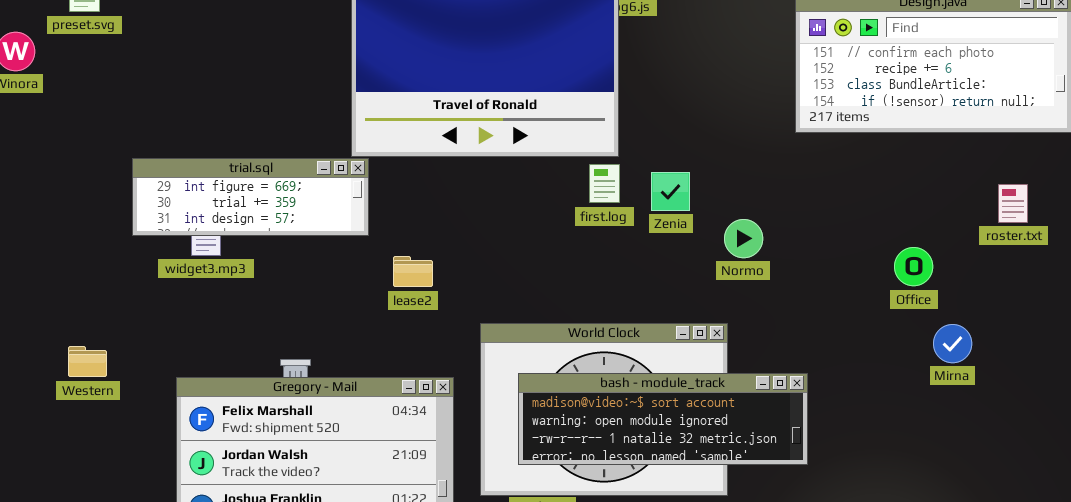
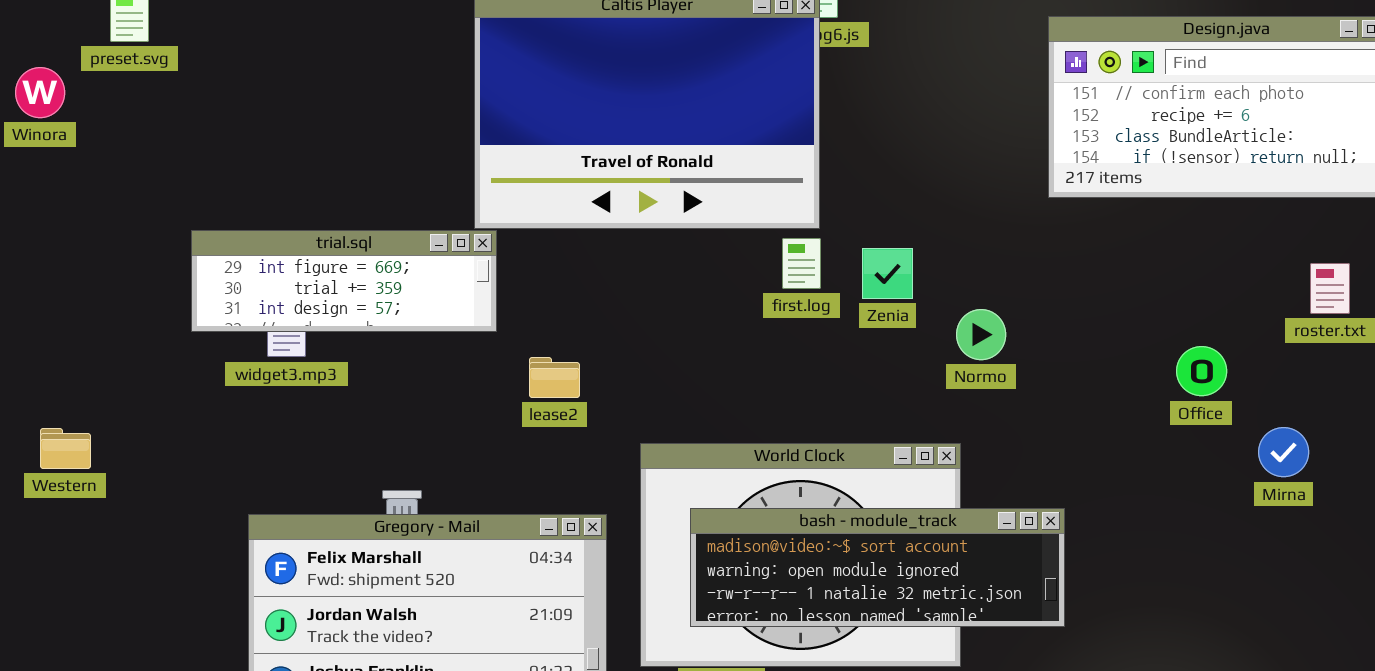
Mirna: [933,324,972,363] -> [1258,427,1309,477], moved
Western: [68,346,107,377] -> [40,428,91,469], moved

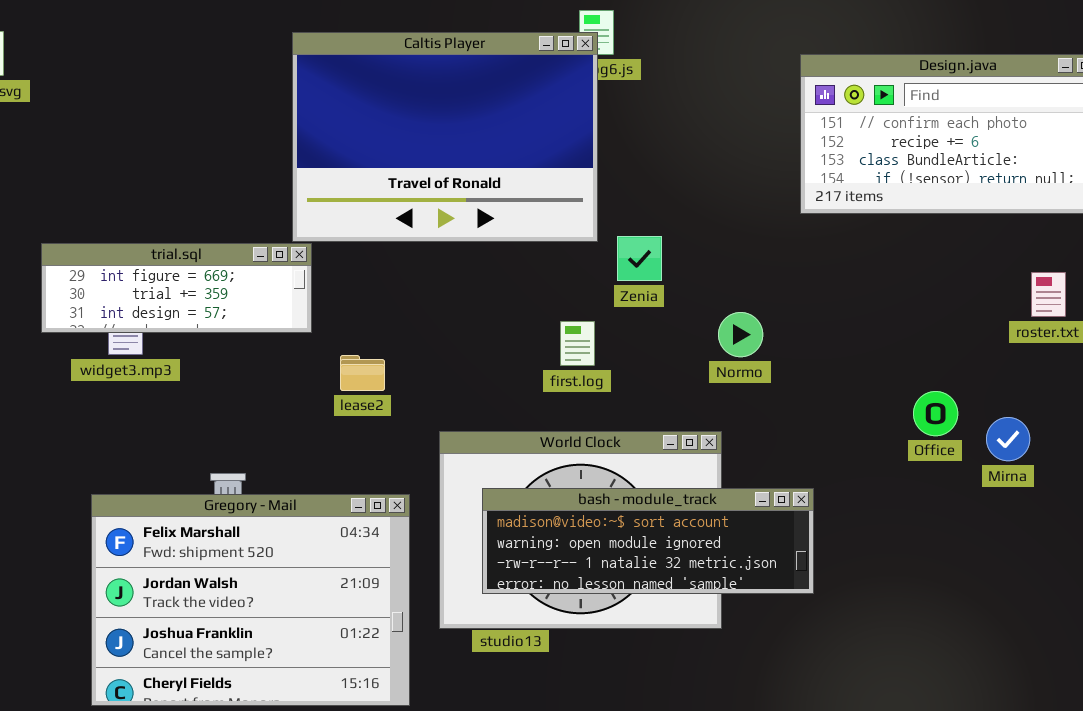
first.log: [782,238,821,289] -> [560,321,595,366], moved
Zenia: [862,248,913,299] -> [617,236,662,281], moved
Office: [1176,346,1227,396] -> [913,391,958,436], moved

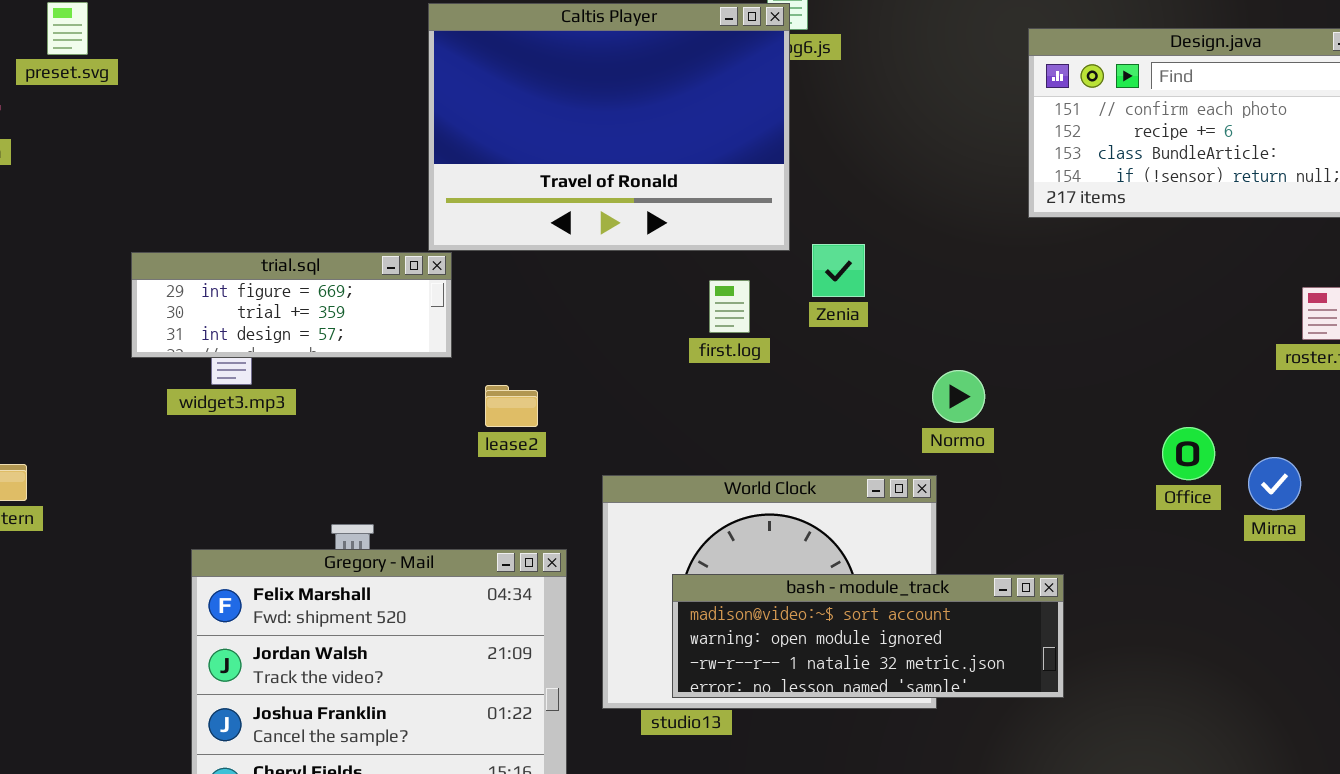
Normo: [718,312,763,357] -> [932,370,985,423], moved
first.log: [560,321,595,366] -> [709,280,750,333], moved
bash - module_track: [482,488,814,594] -> [672,574,1064,698], moved

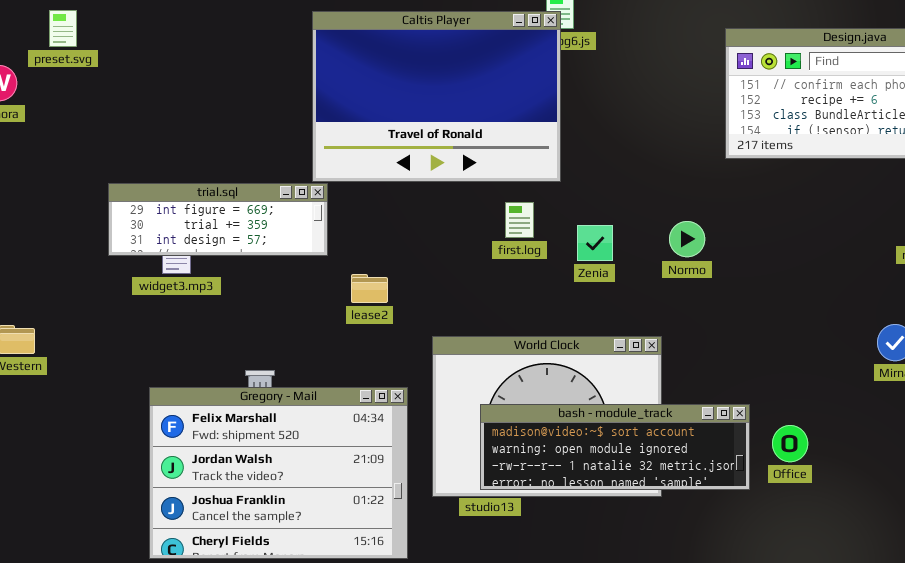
Zenia: [812,244,865,297] -> [577,225,613,261], moved
Normo: [932,370,985,423] -> [669,221,705,257], moved
Office: [1162,427,1215,480] -> [772,425,808,462], moved

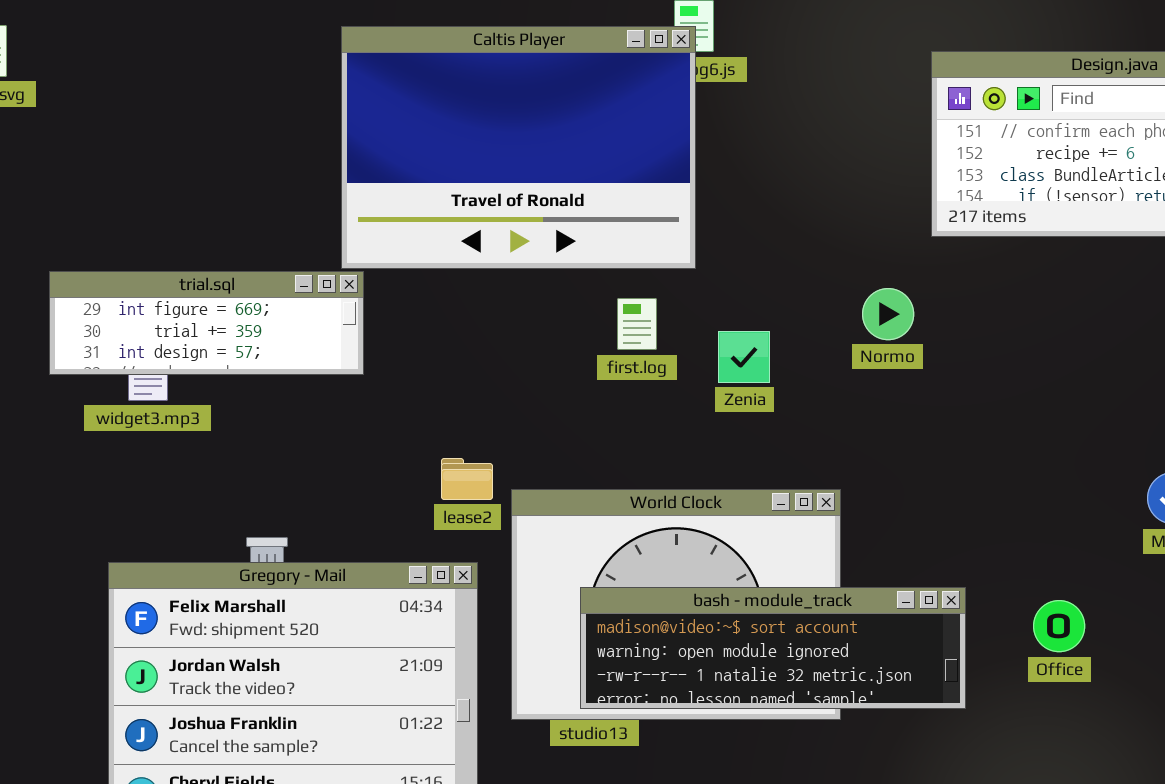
Normo: [669,221,705,257] -> [862,288,914,340], moved
lease2: [351,274,388,303] -> [441,458,493,500], moved
Office: [772,425,808,462] -> [1033,600,1085,652], moved

